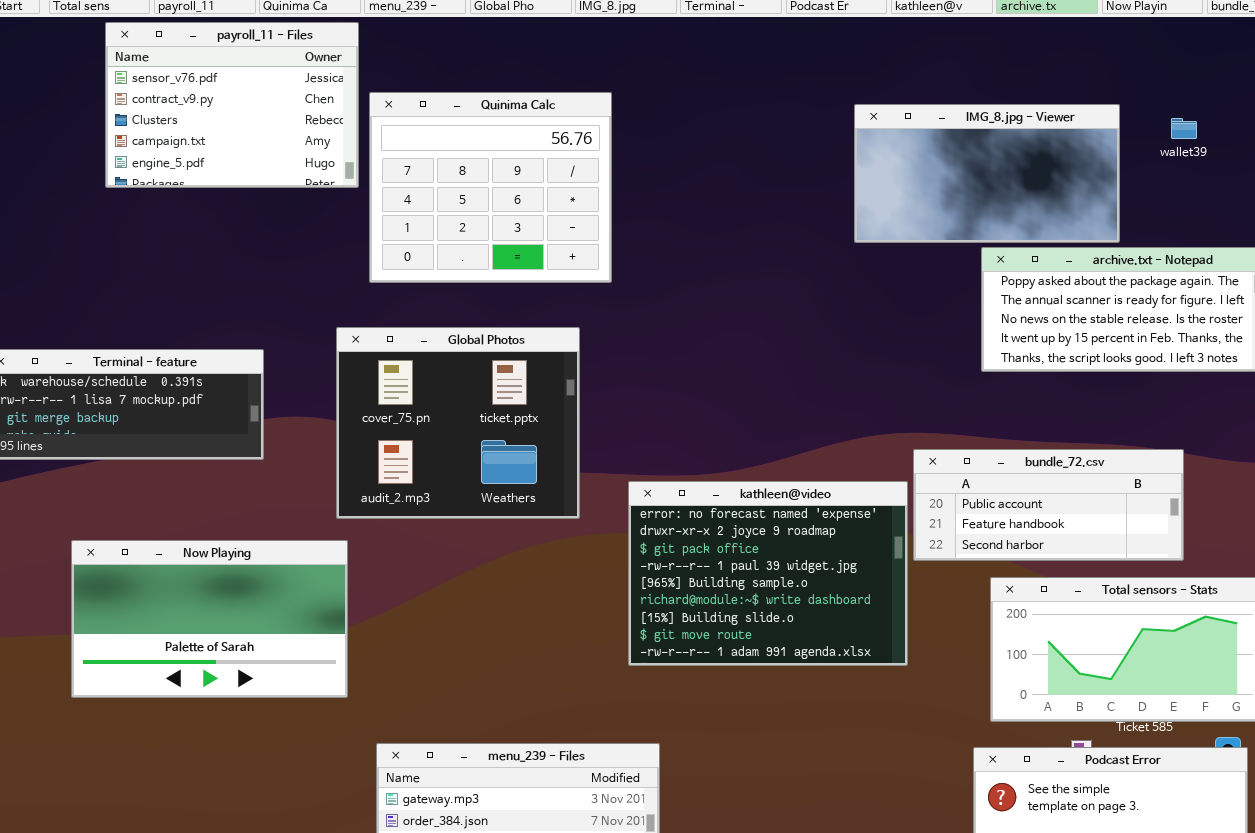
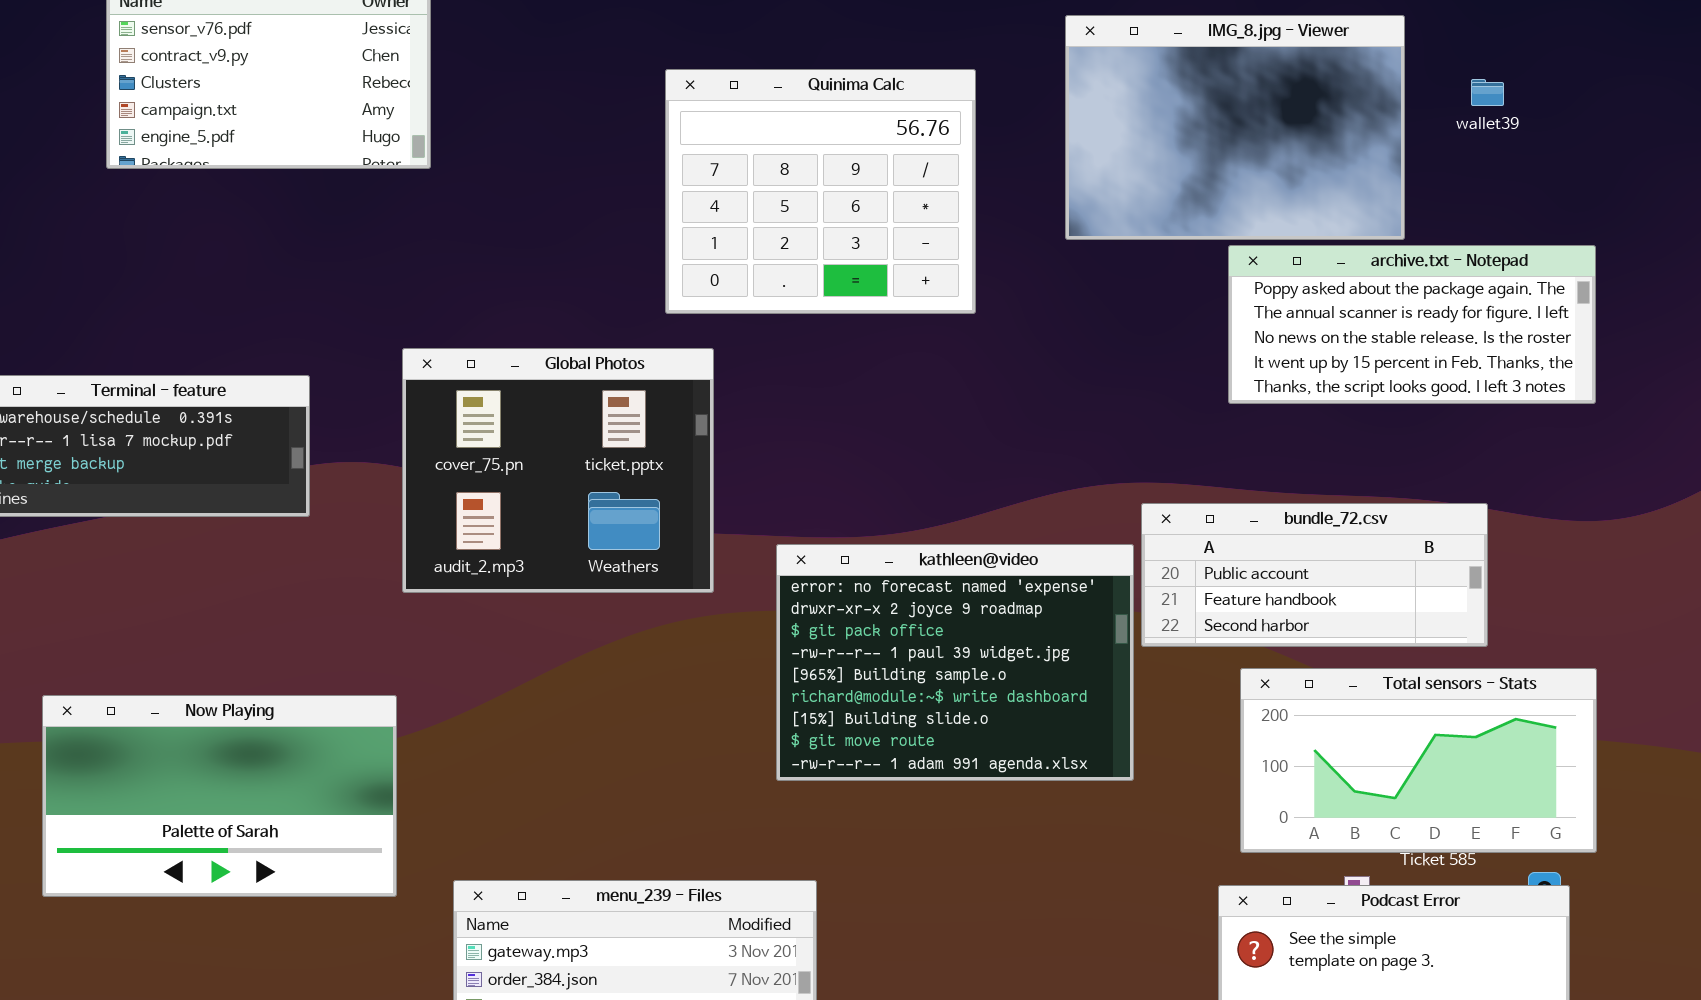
Quinima Calc: [369,92,612,283] -> [665,69,976,314], moved
IMG_8.jpg - Viewer: [854,104,1120,243] -> [1065,15,1405,240], resized
Now Playing: [71,540,348,698] -> [42,695,397,897], moved

